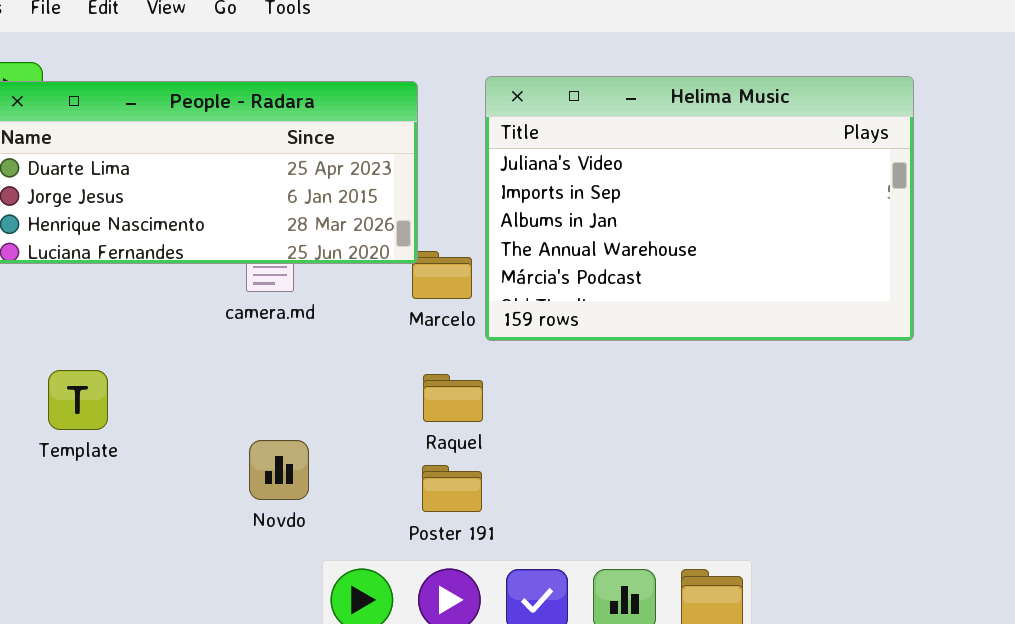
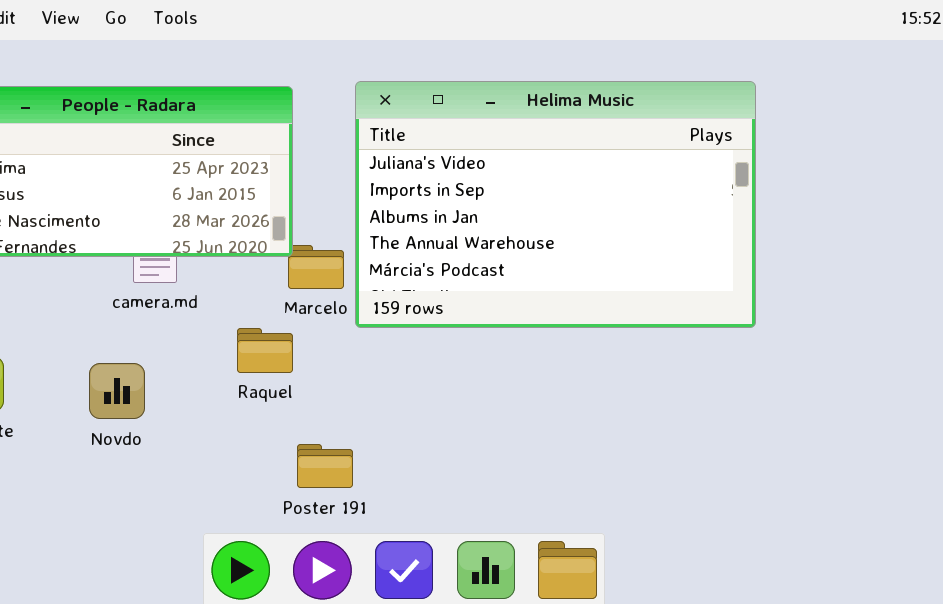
Raquel: [423,374,483,422] -> [237,328,293,373], moved
Novdo: [249,440,309,500] -> [89,363,145,419], moved

